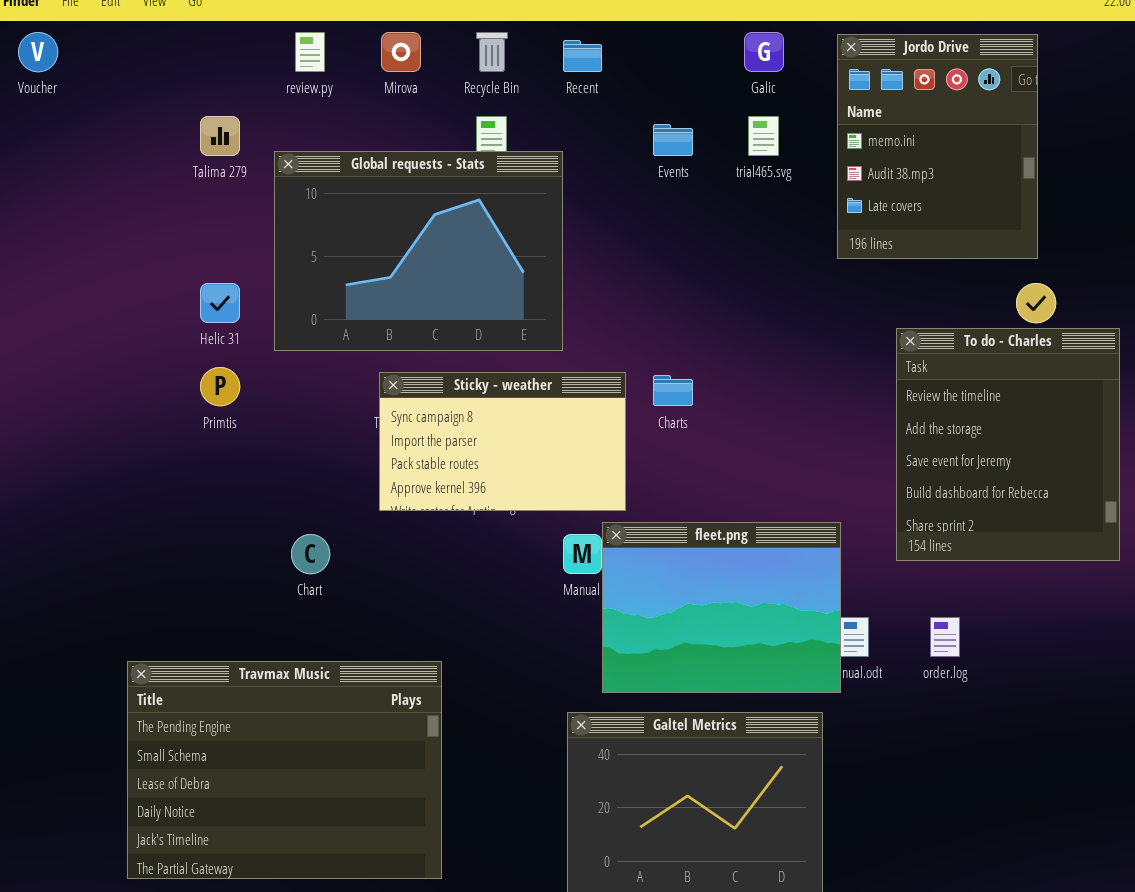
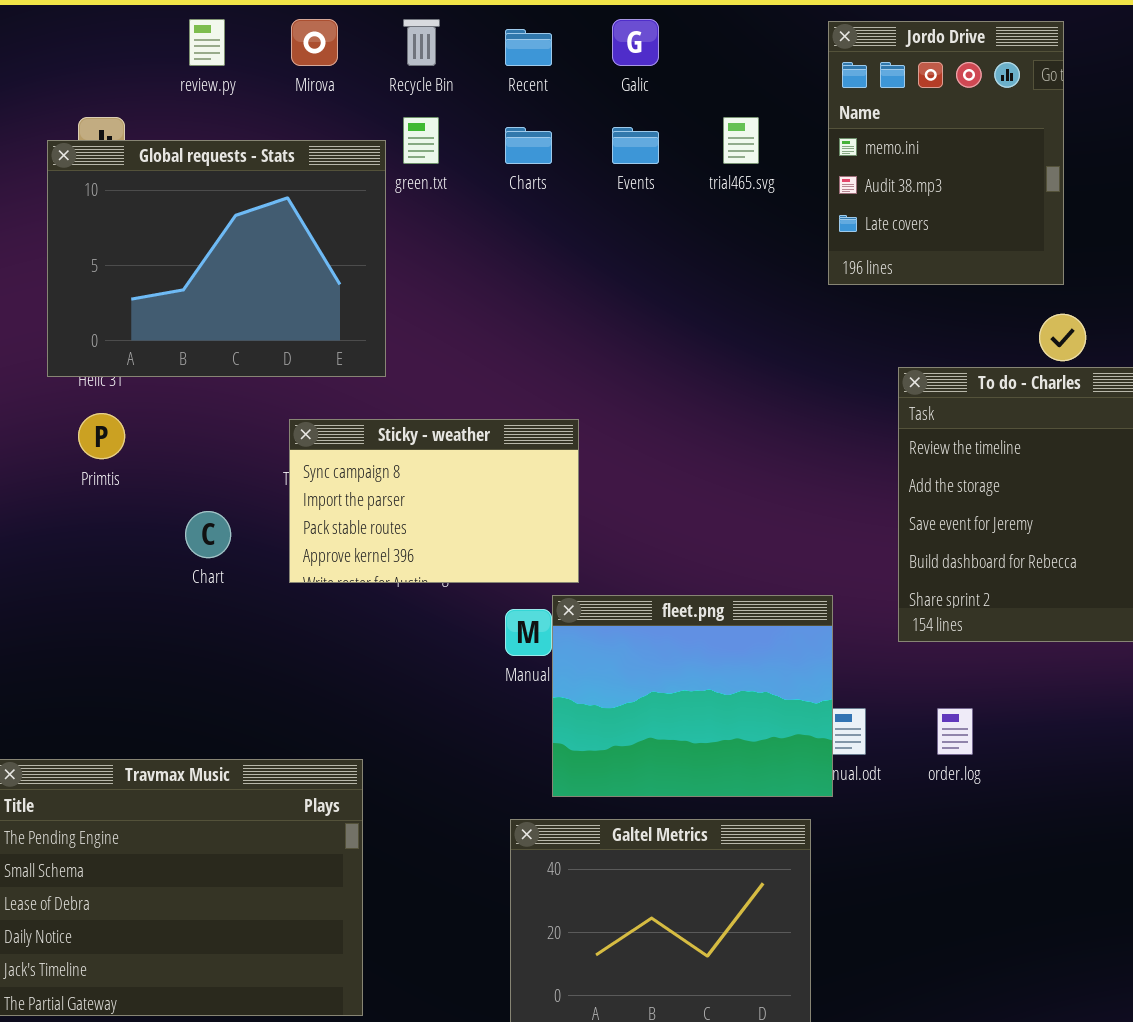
Galic: [744,32,784,72] -> [612,19,659,66], moved
Global requests - Stats: [274,151,563,351] -> [47,140,386,377], moved
Charts: [653,375,693,406] -> [505,127,552,164], moved
Chart: [291,534,330,574] -> [185,511,231,558], moved

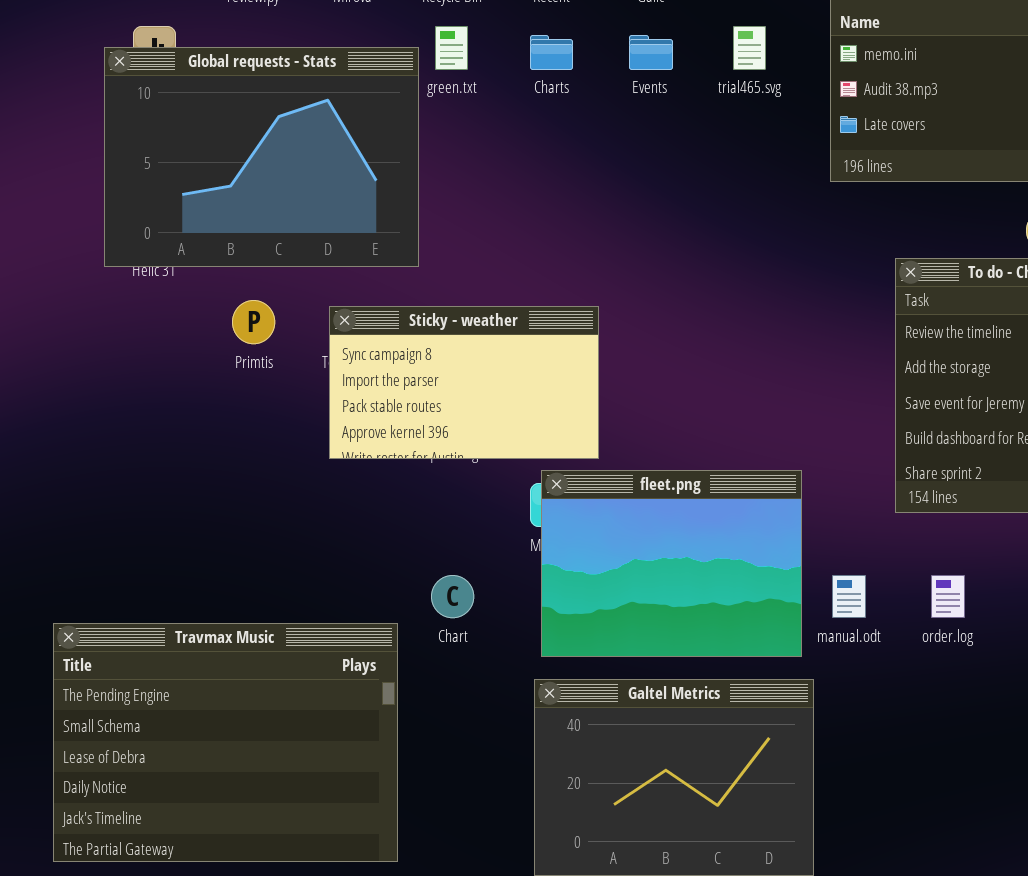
Primtis: [78,413,125,459] -> [232,300,275,344], moved
Chart: [185,511,231,558] -> [431,575,474,618], moved
fleet.png: [552,595,833,797] -> [541,470,802,657], moved

